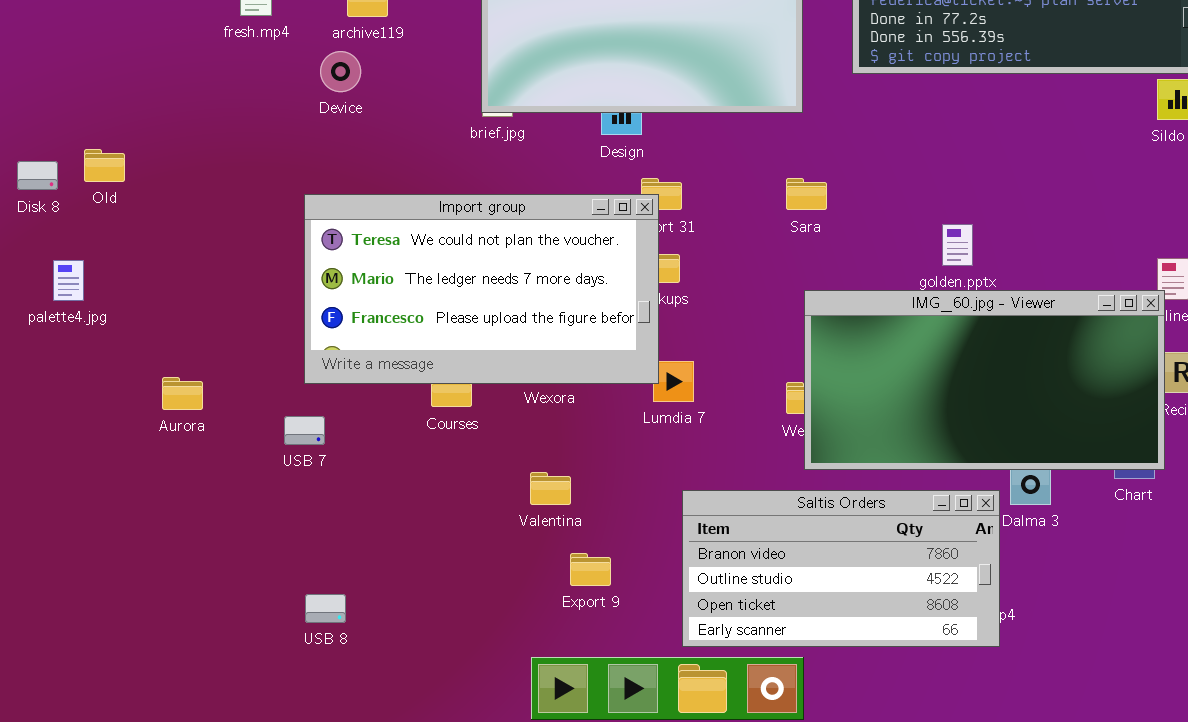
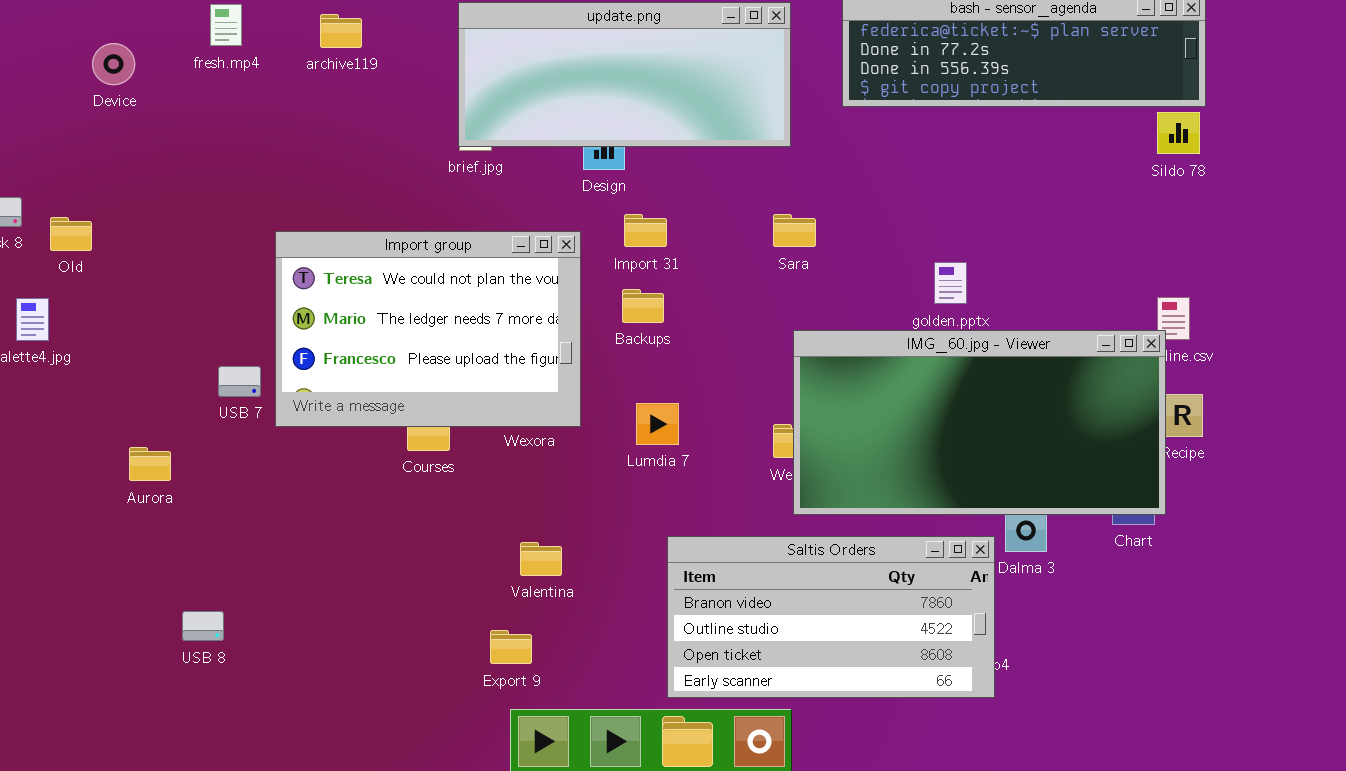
Device: [320,51,361,92] -> [92,43,135,85], moved
Old: [84,149,125,182] -> [50,217,92,251], moved
Import group: [304,194,659,384] -> [275,231,581,427], resized
Aurora: [162,377,203,410] -> [129,447,171,481], moved
USB 7: [284,416,325,445] -> [218,366,261,397], moved
Valentina: [530,472,571,505] -> [520,542,562,576], moved
Export 9: [570,553,611,586] -> [490,630,532,664], moved
USB 8: [305,594,346,623] -> [182,611,224,641], moved

